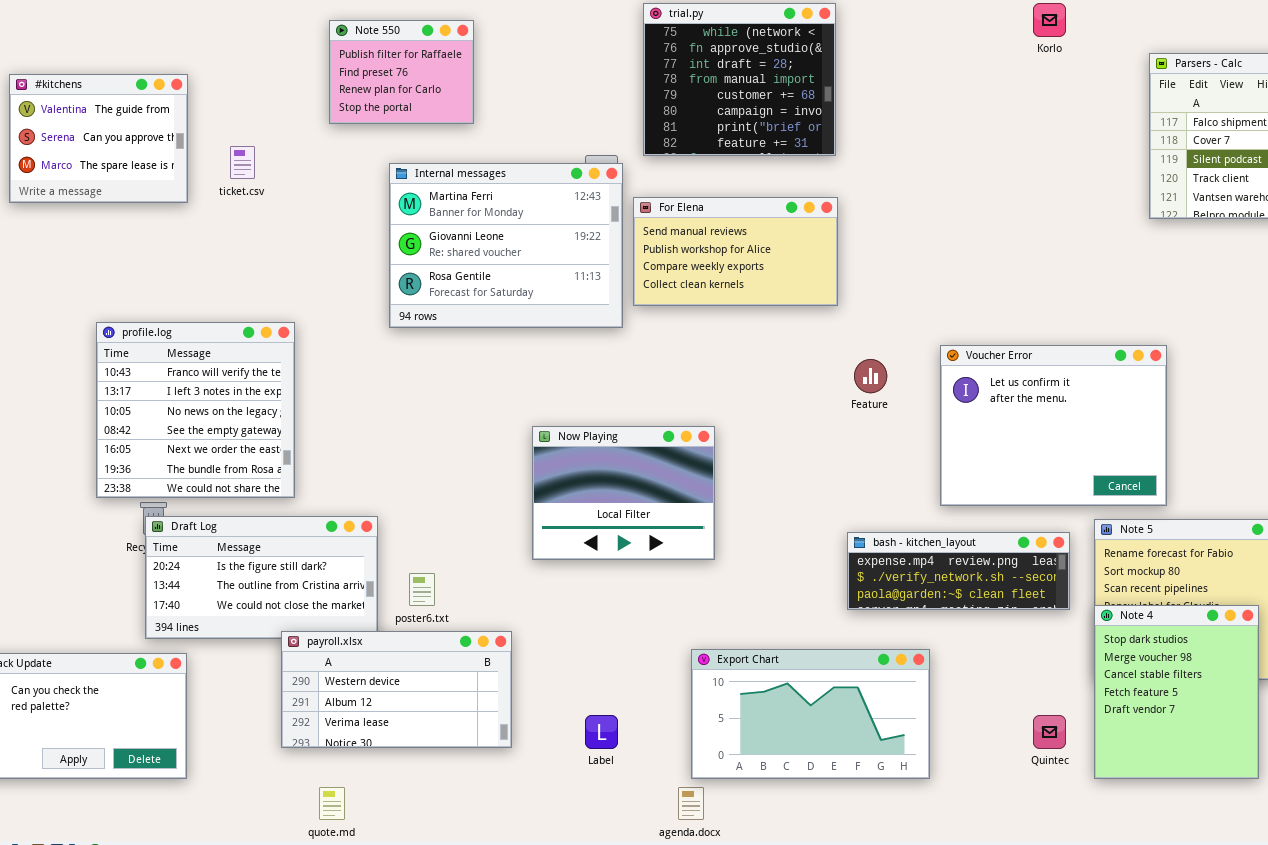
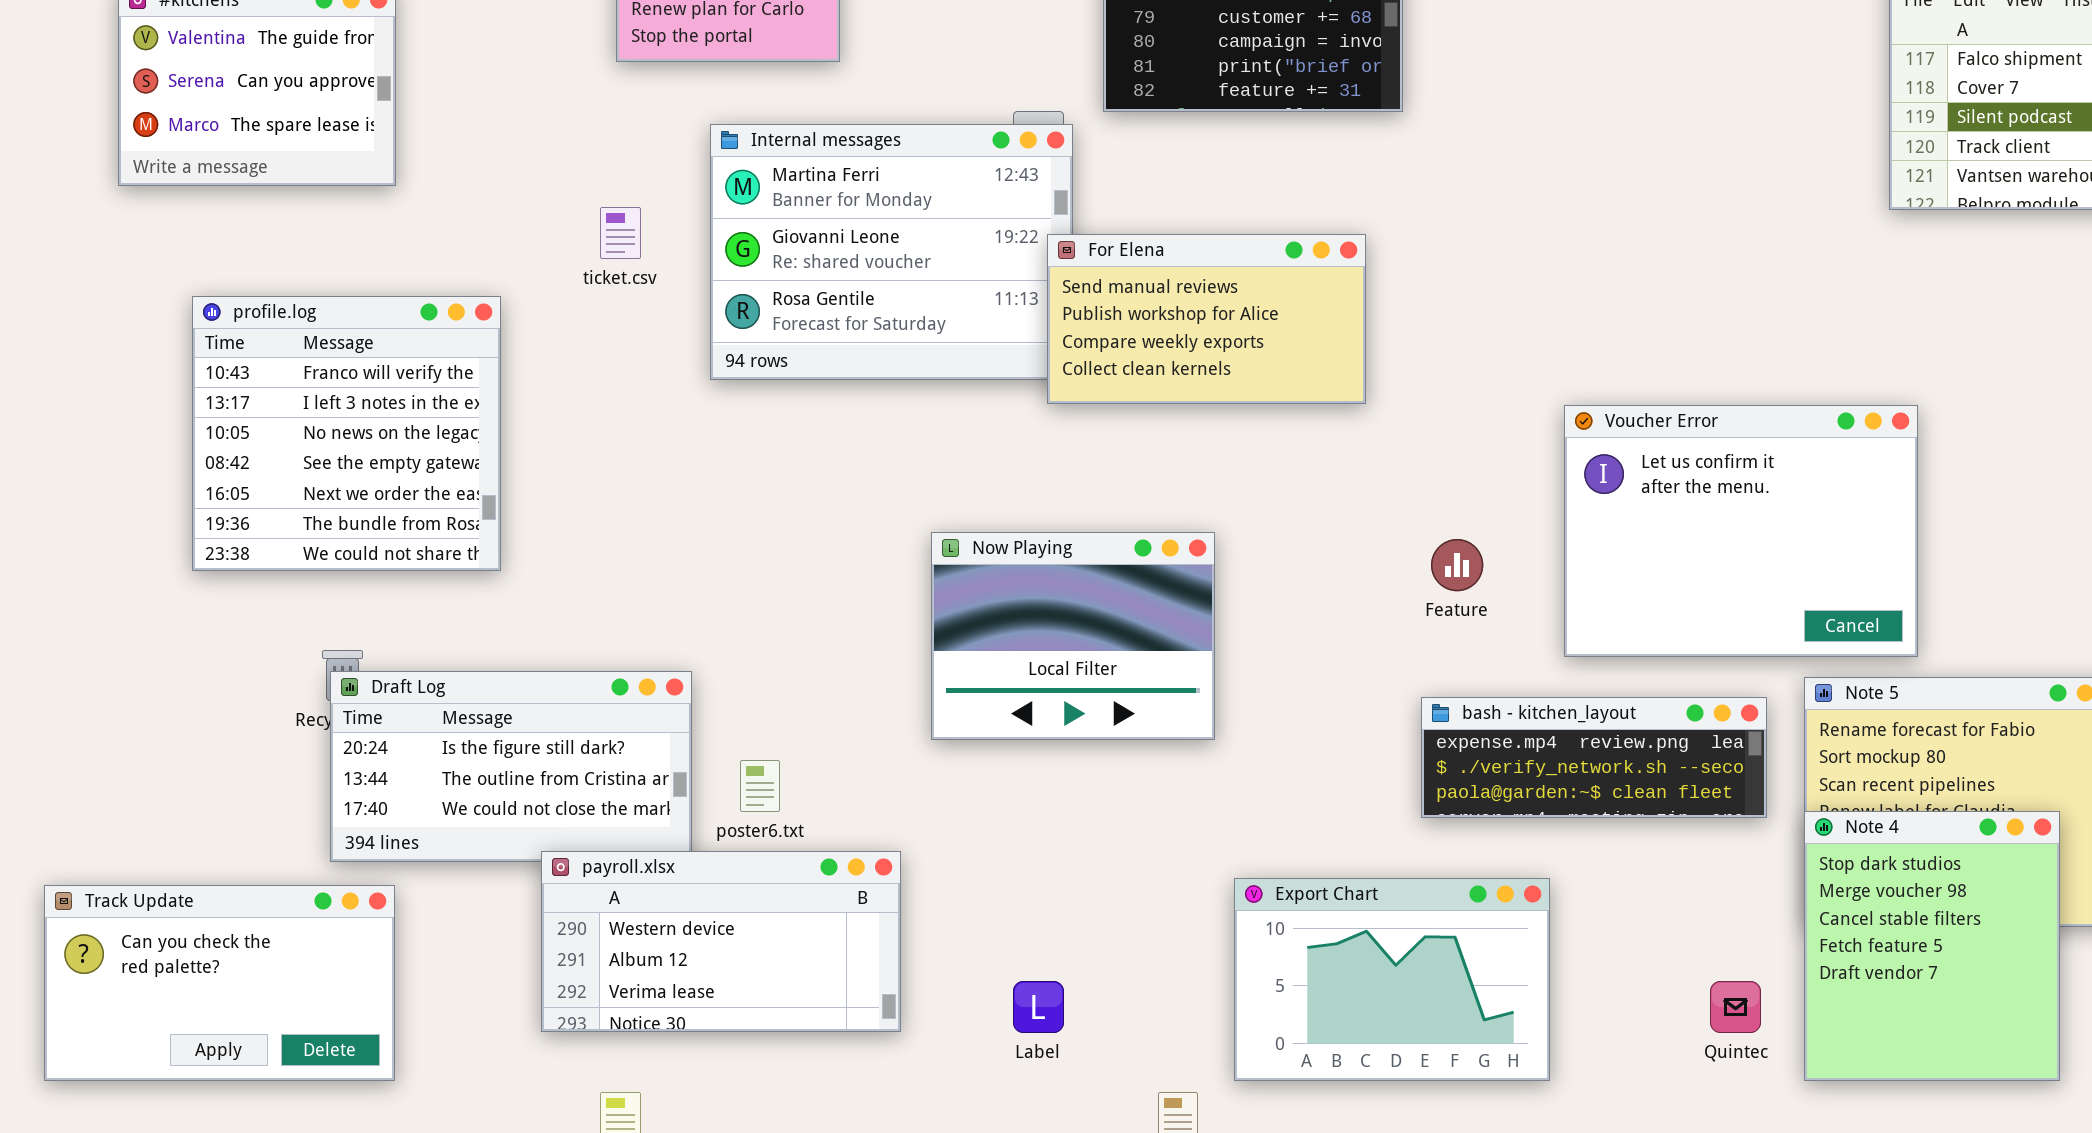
ticket.csv: [230,146,255,179] -> [600,207,641,259], moved
For Elena: [633,197,838,306] -> [1047,234,1366,404], moved
profile.log: [96,322,295,498] -> [192,296,501,571], moved
Feature: [854,359,887,393] -> [1431,539,1483,591], moved
Export Chart: [691,649,930,779] -> [1234,878,1550,1081], resized

